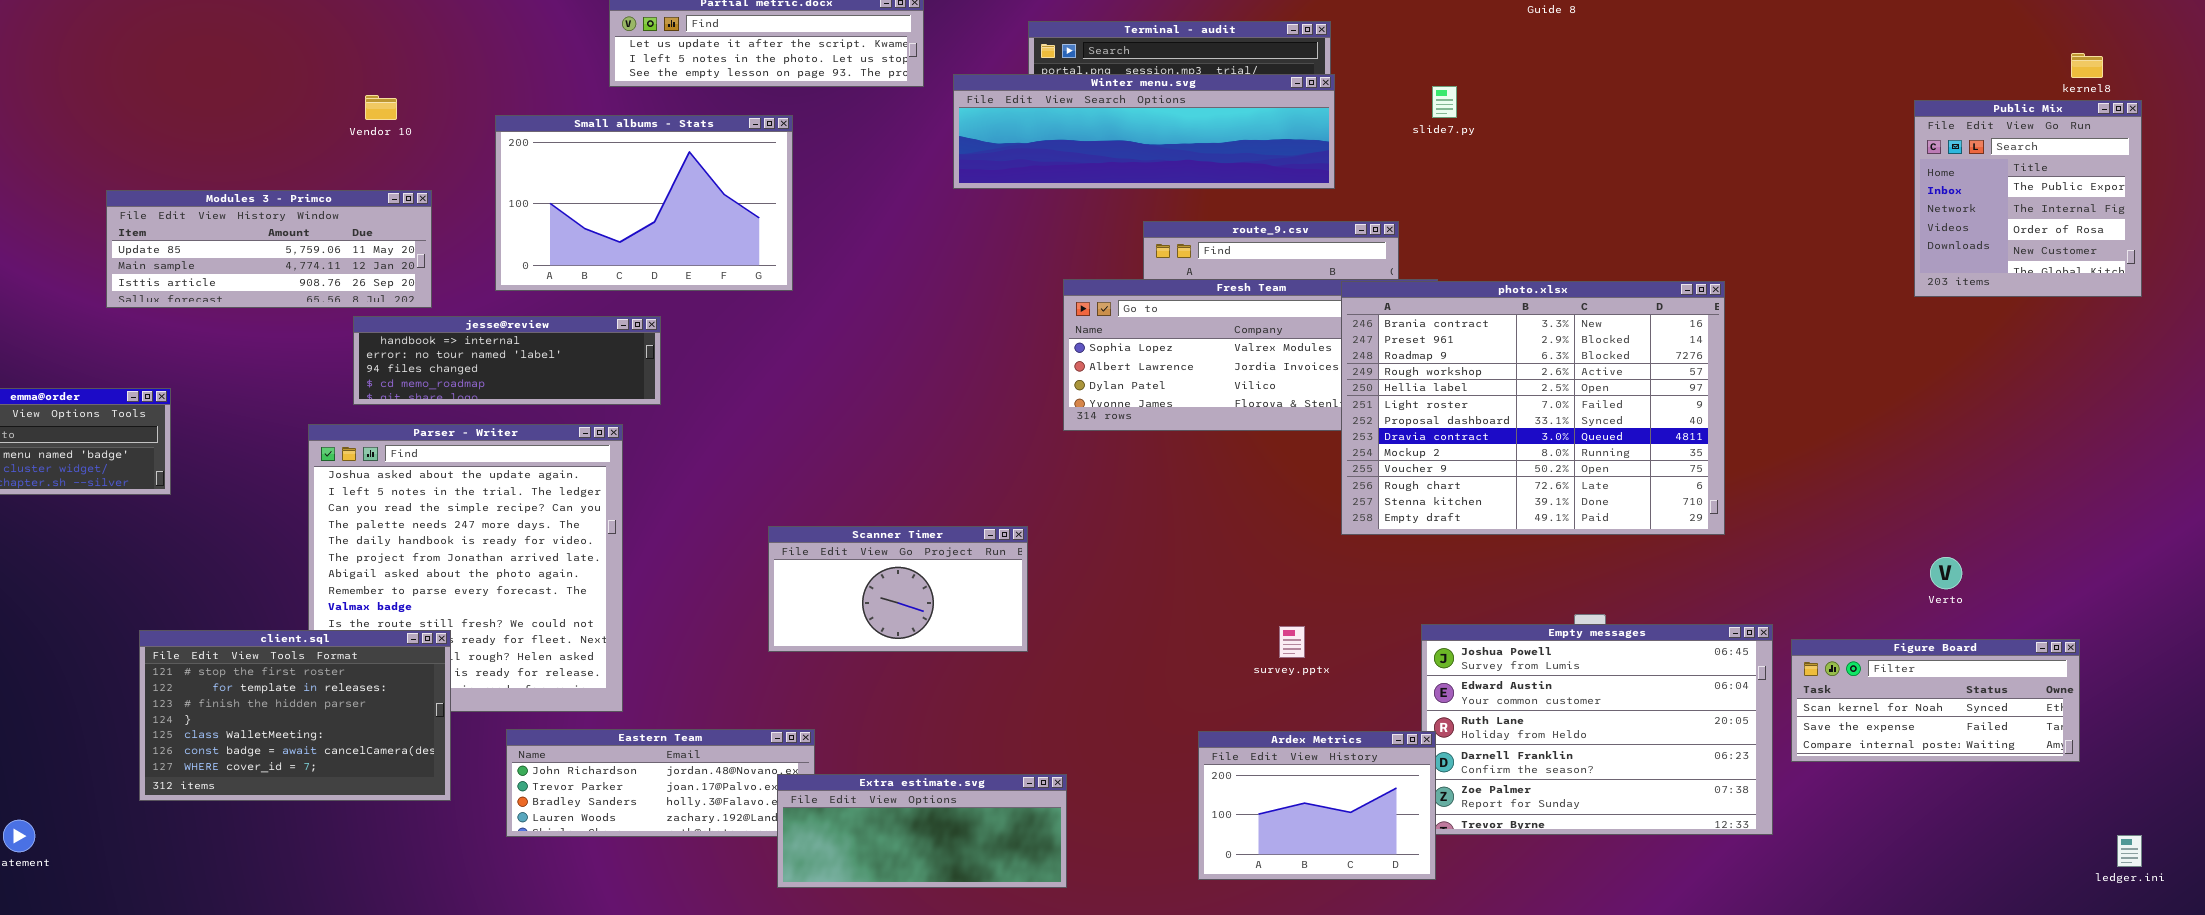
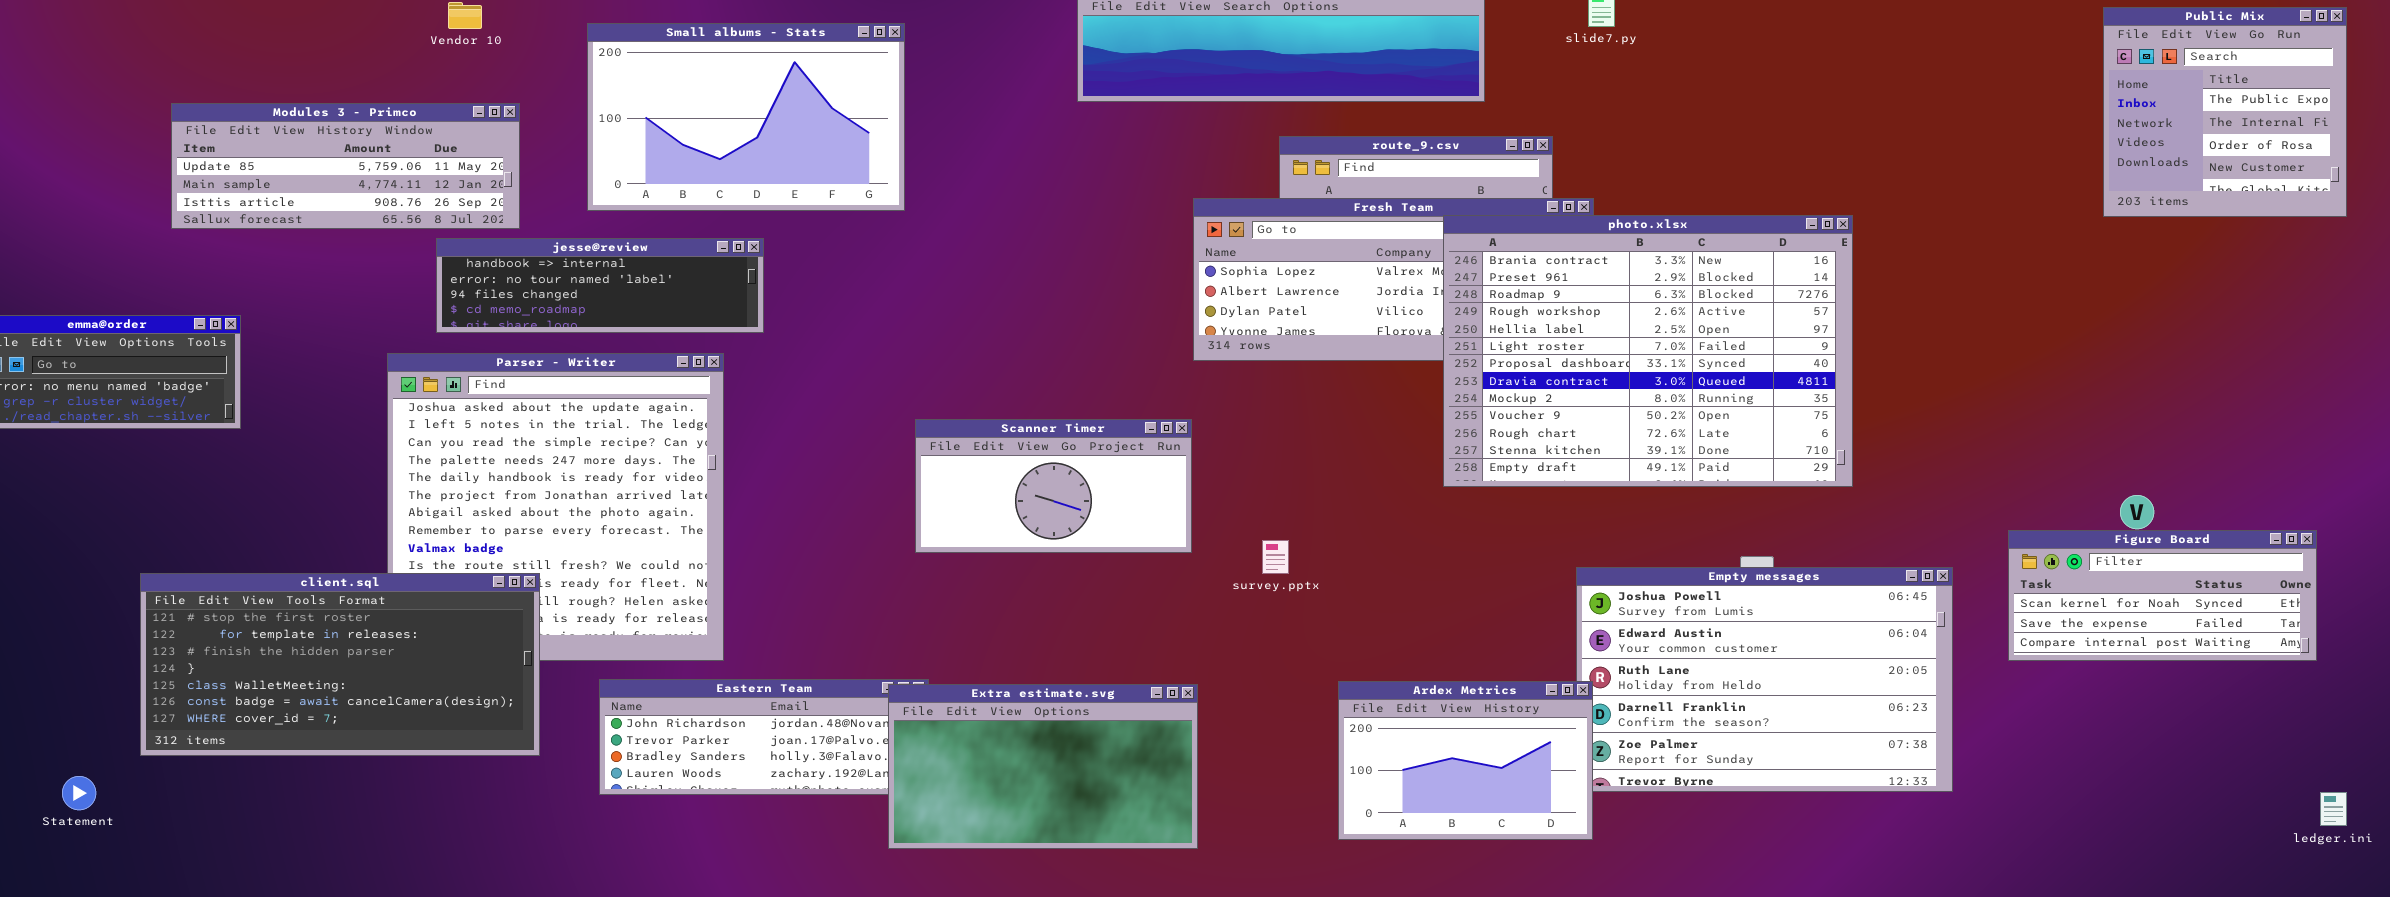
photo.xlsx: [1341,281,1725,535] -> [1443,215,1853,487], moved
Scanner Timer: [768,526,1028,652] -> [915,419,1192,553], moved
survey.pptx: [1279,626,1305,658] -> [1262,540,1289,574], moved
client.sql: [139,630,451,801] -> [140,573,540,756], resized
Figure Board: [1791,639,2080,762] -> [2008,530,2317,661], moved
Extra estimate.svg: [777,774,1067,888] -> [888,684,1198,849], resized

